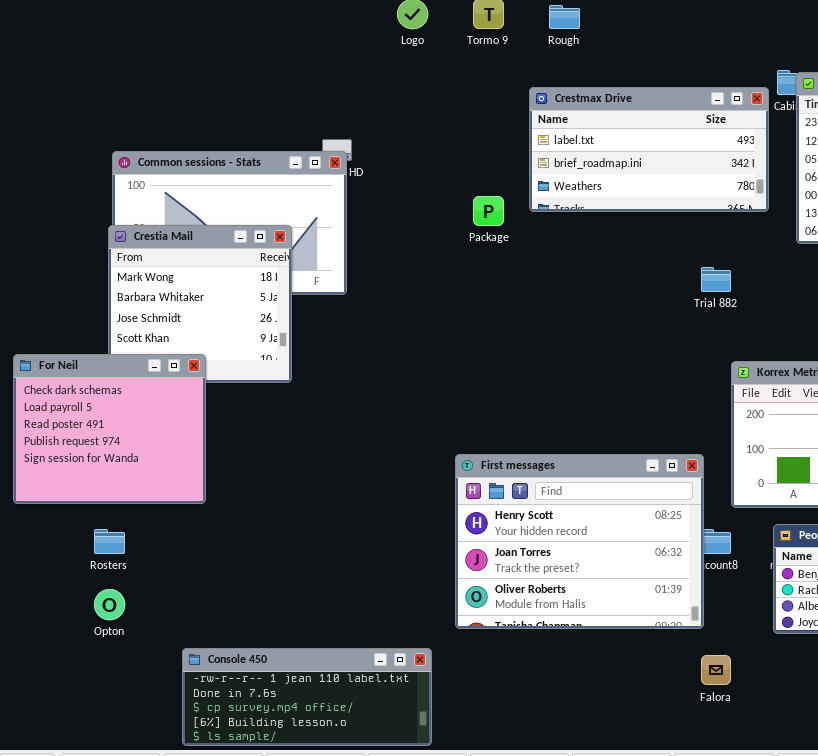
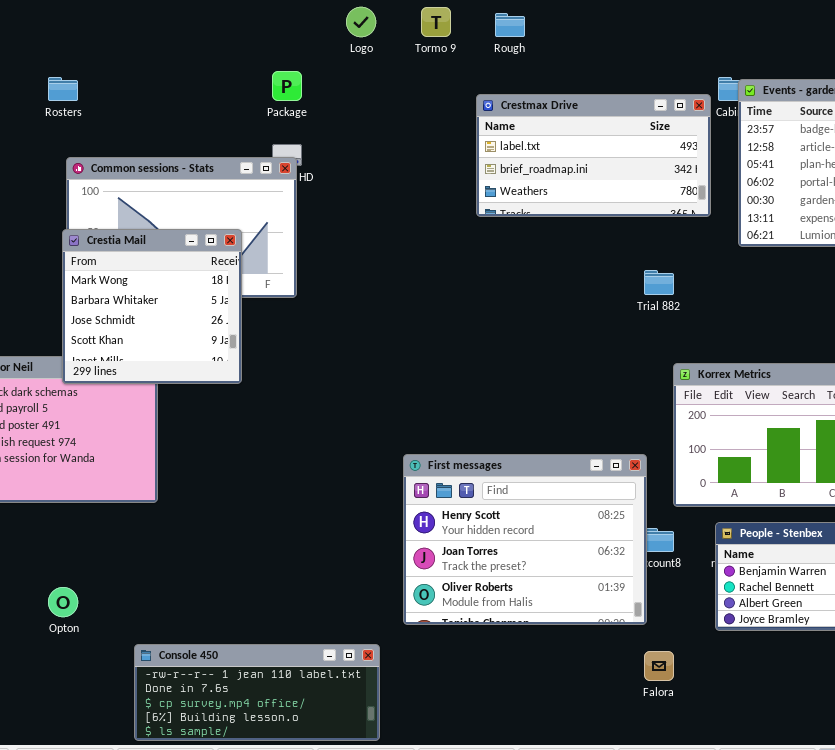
Package: [473,196,504,226] -> [272,71,302,101], moved
Crestia Mail: [108,225,292,383] -> [62,229,242,384], raised
Rosters: [94,529,125,554] -> [48,77,78,101], moved

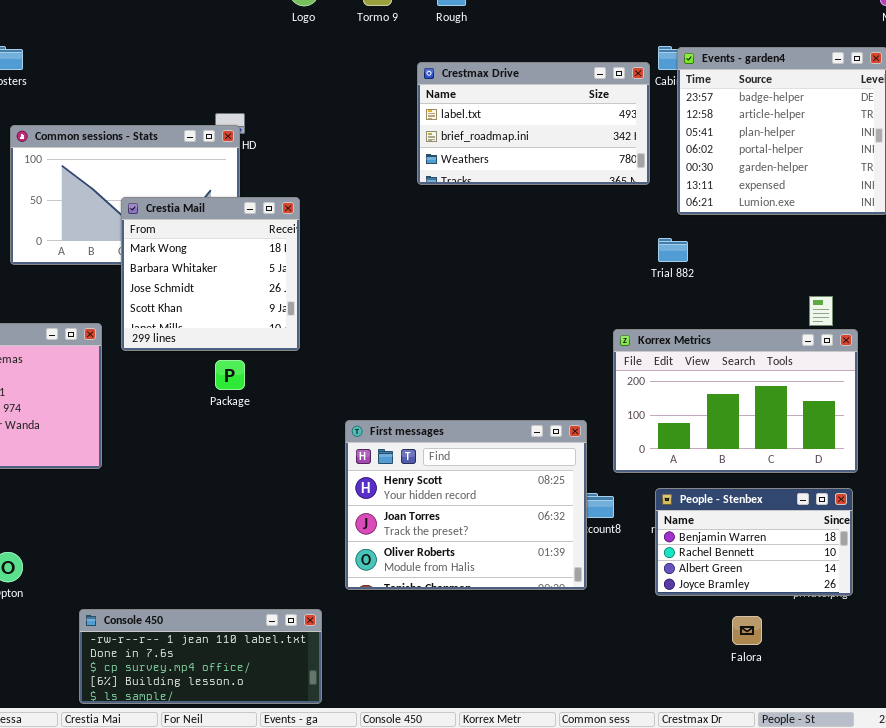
Package: [272,71,302,101] -> [215,360,245,390], moved
Crestia Mail: [62,229,242,384] -> [121,197,300,351], moved
Trial 882: [644,270,674,295] -> [658,238,688,262], moved
Falora: [644,651,674,681] -> [732,616,762,645], moved

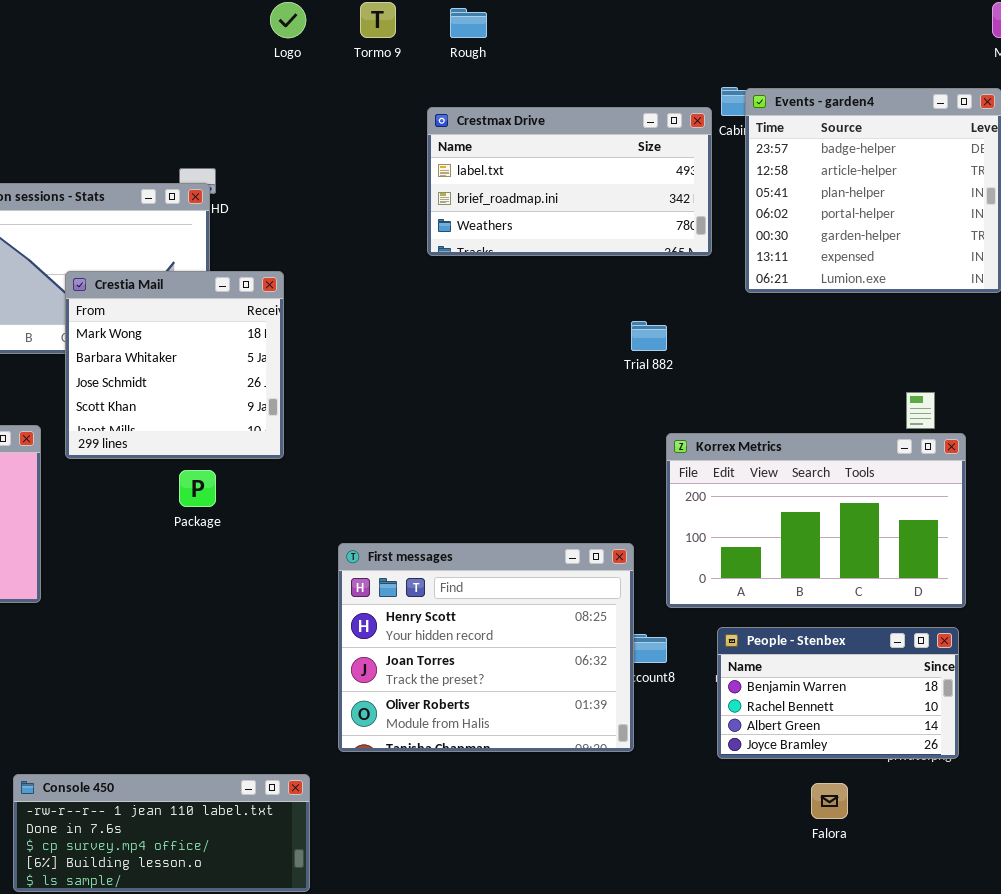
Trial 882: [658,238,688,262] -> [631,321,667,351], moved

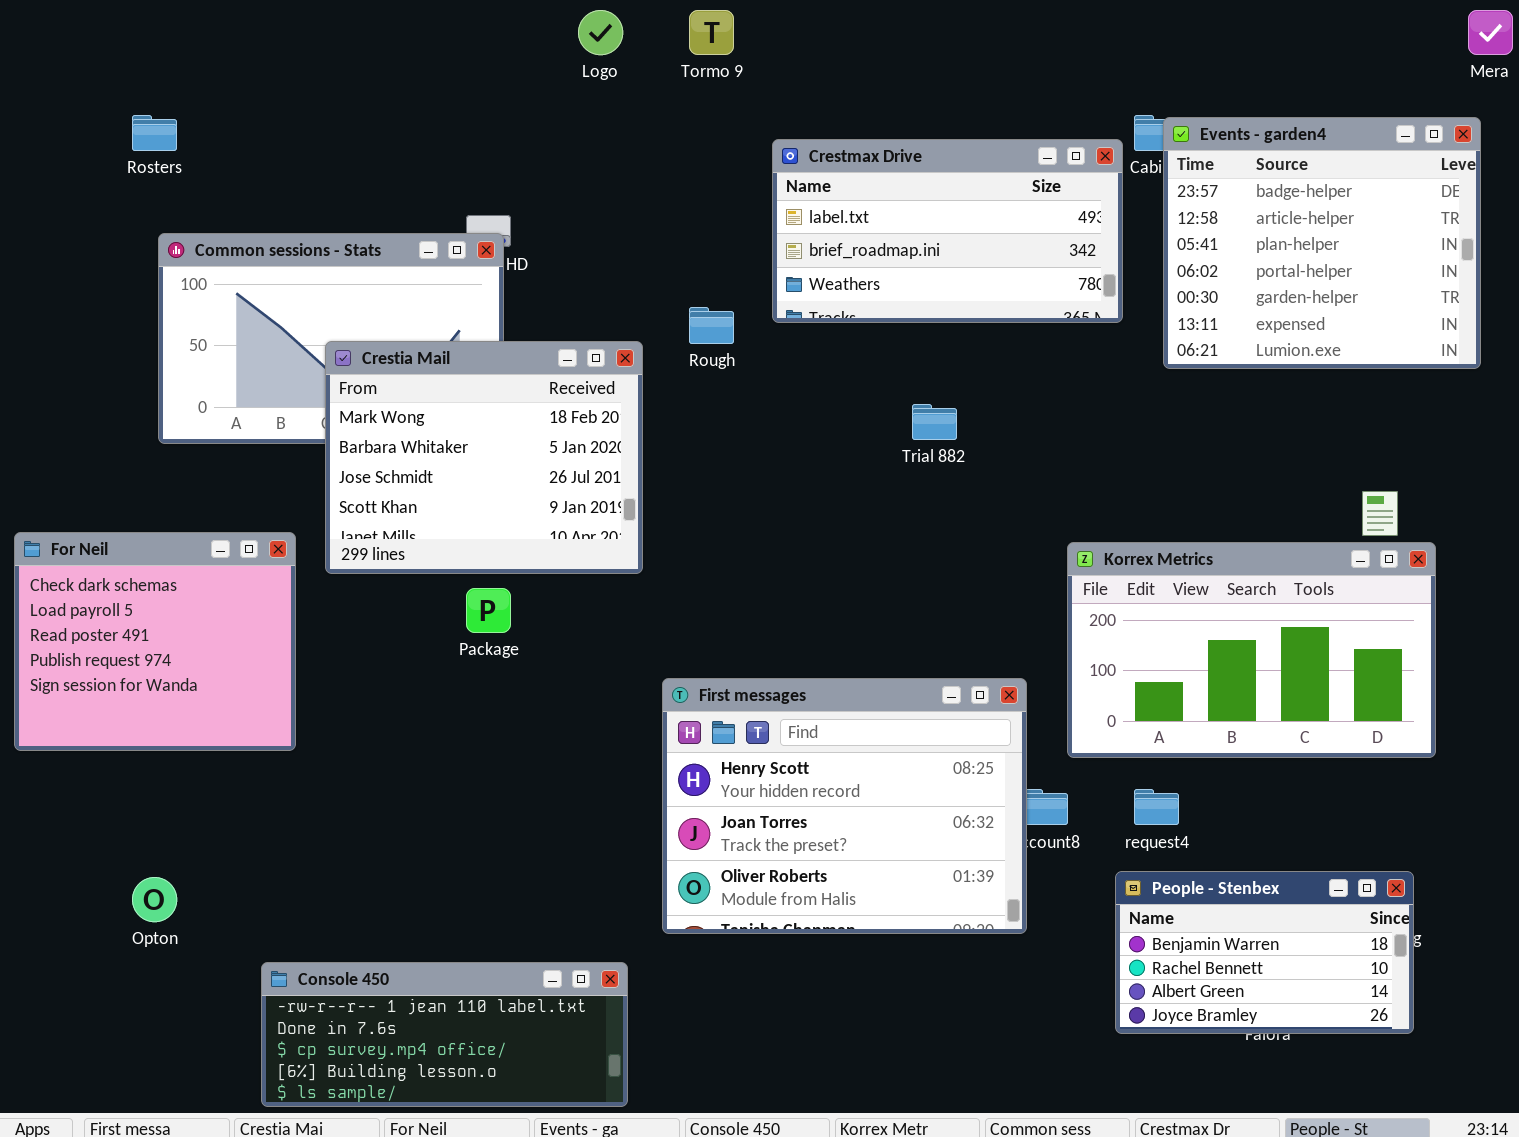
Rough: [450,8,487,38] -> [689,307,734,344], moved
Crestia Mail: [65,271,284,459] -> [325,341,643,574], resized
Trial 882: [631,321,667,351] -> [912,404,957,440], moved
People - Stenbex: [717,627,959,759] -> [1115,871,1414,1034], moved

